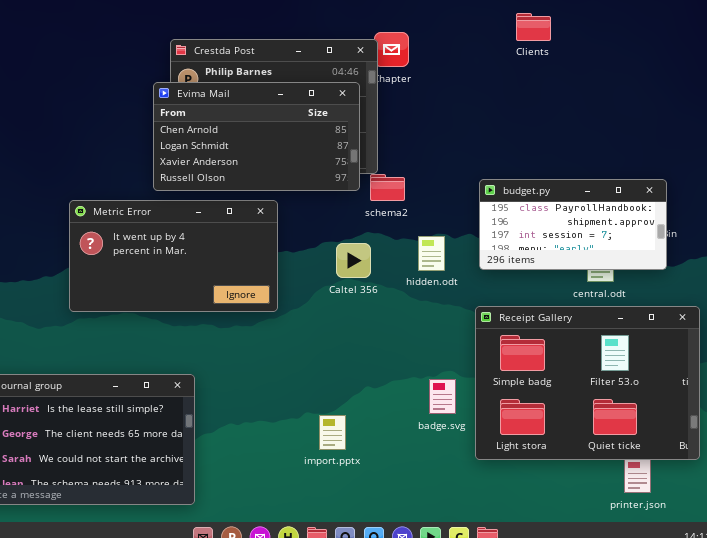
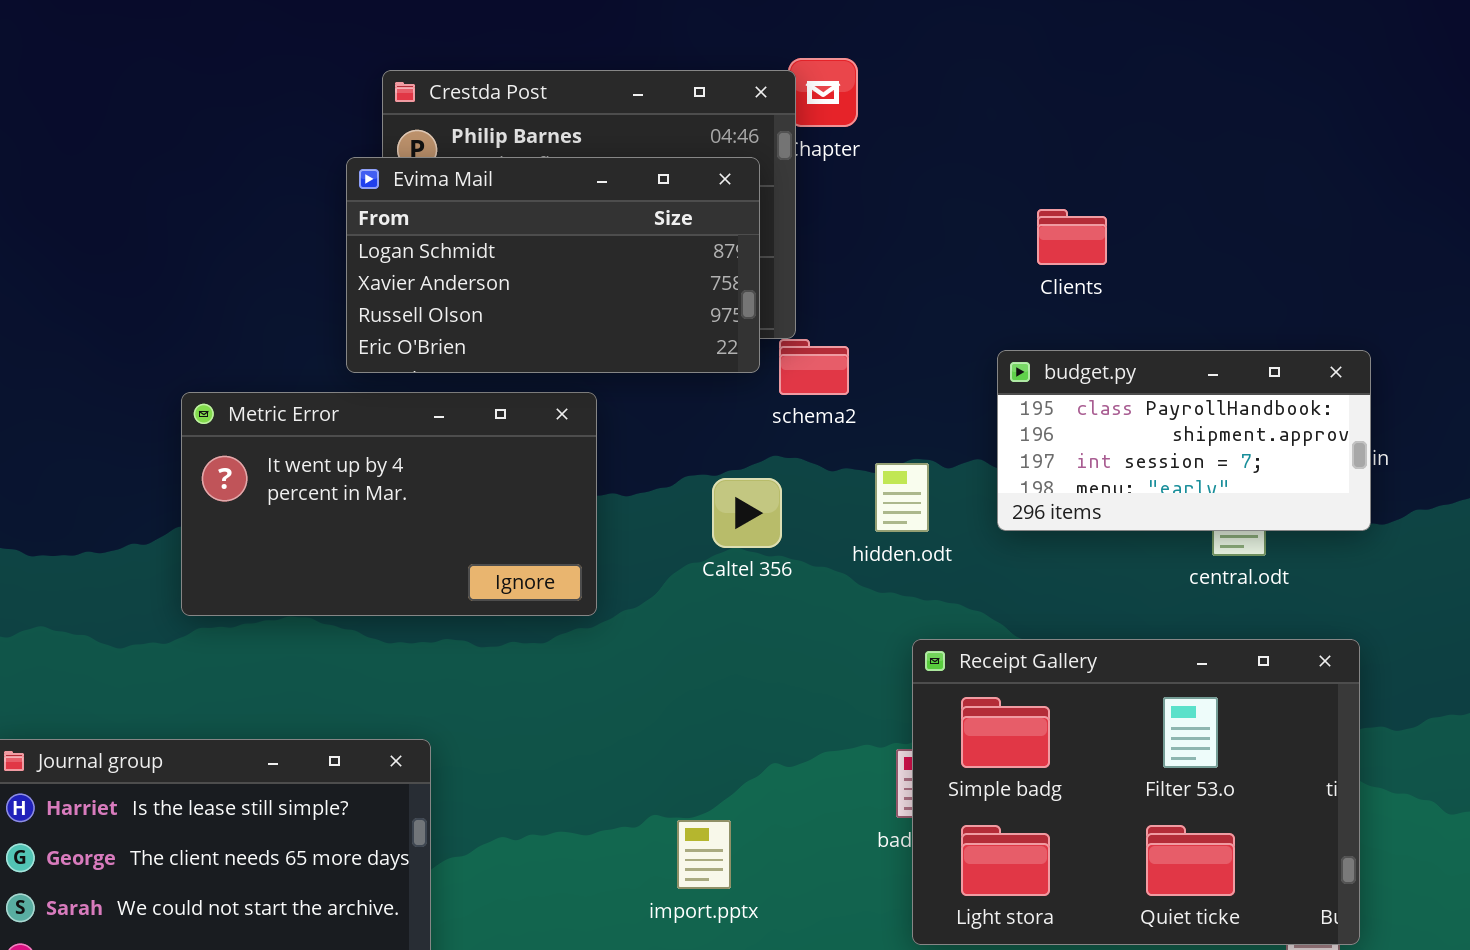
Clients: [516,13,551,41] -> [1037,209,1107,265], moved
Evima Mail: [153,82,360,191] -> [346,157,760,373], scrolled down 1 row
Receipt Gallery: [475,306,700,460] -> [912,639,1360,945], moved

